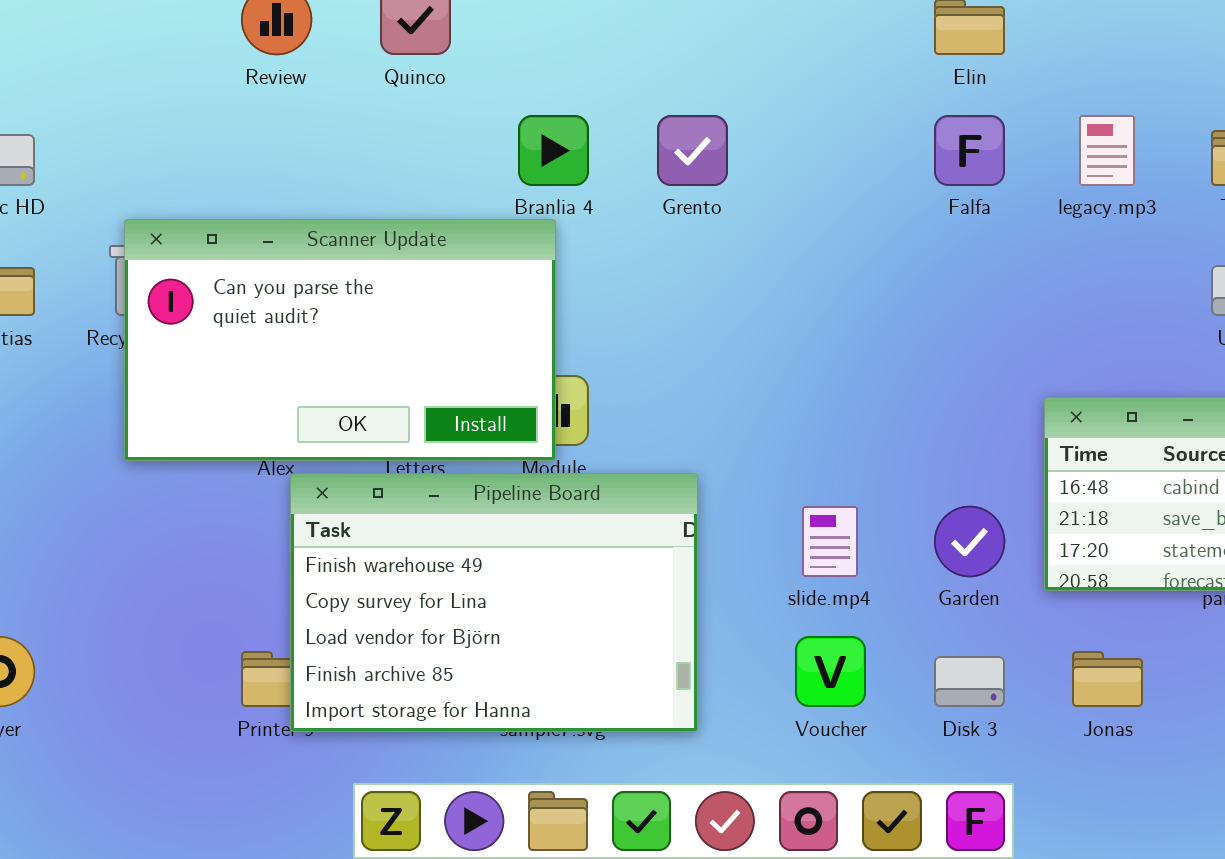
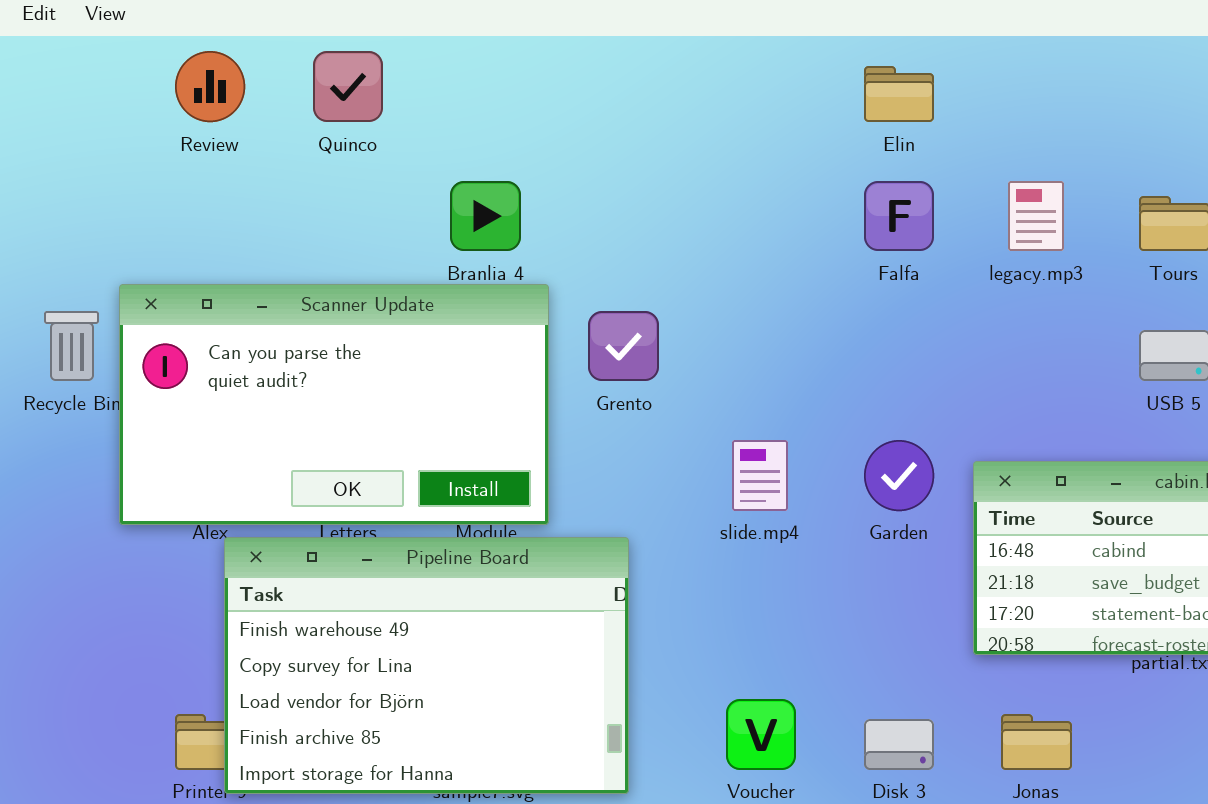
Grento: [657,115,728,186] -> [588,311,659,381], moved
Scanner Update: [124,219,556,461] -> [119,284,549,525], moved
slide.mp4: [802,506,858,577] -> [732,440,788,511], moved
Garden: [934,506,1005,577] -> [864,440,934,511], moved

